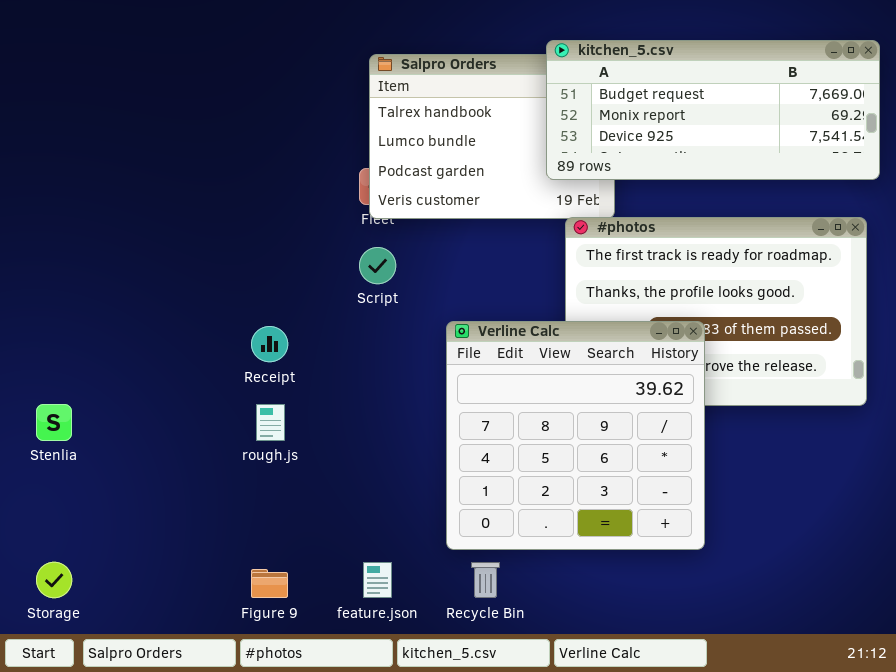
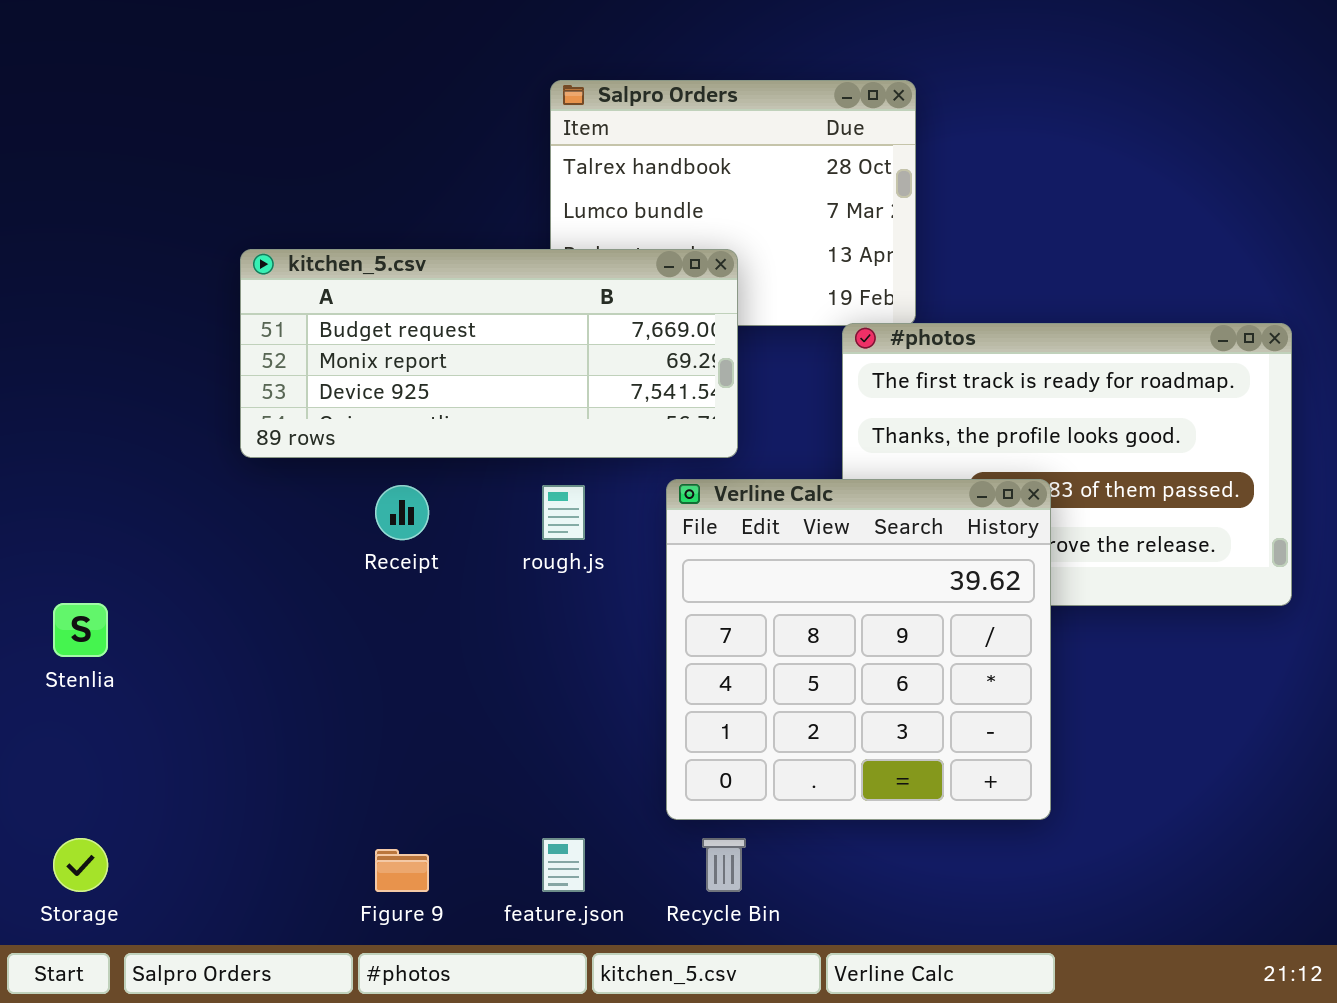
kitchen_5.csv: [546,40,880,180] -> [240,249,738,458], moved
rough.js: [256,404,285,441] -> [542,485,585,540], moved

